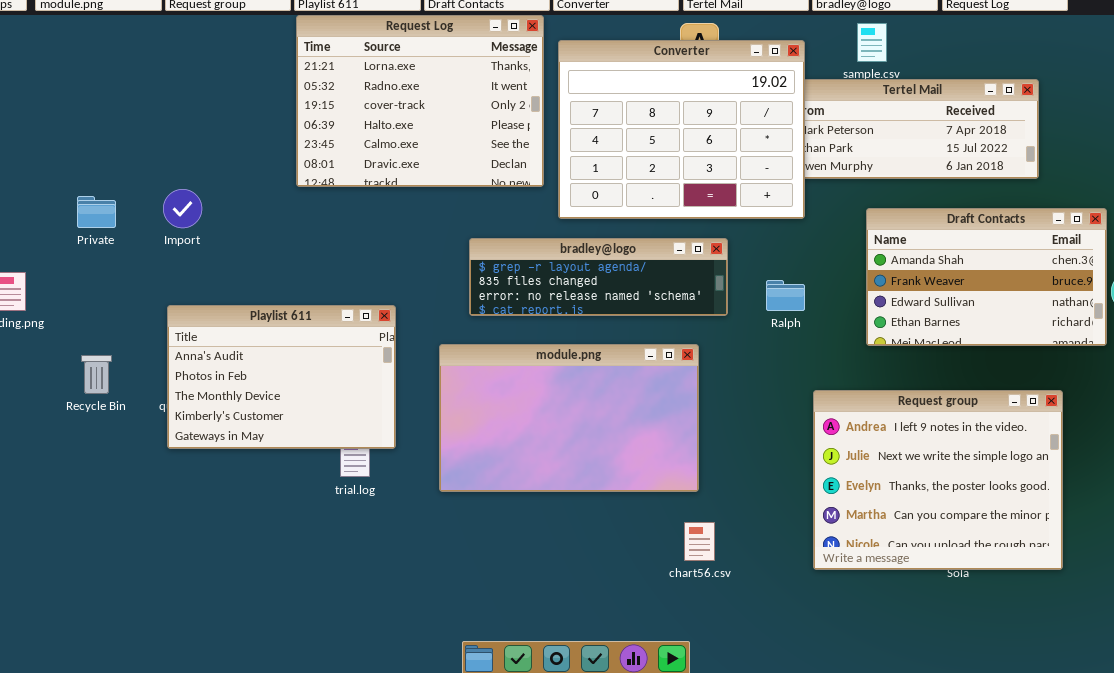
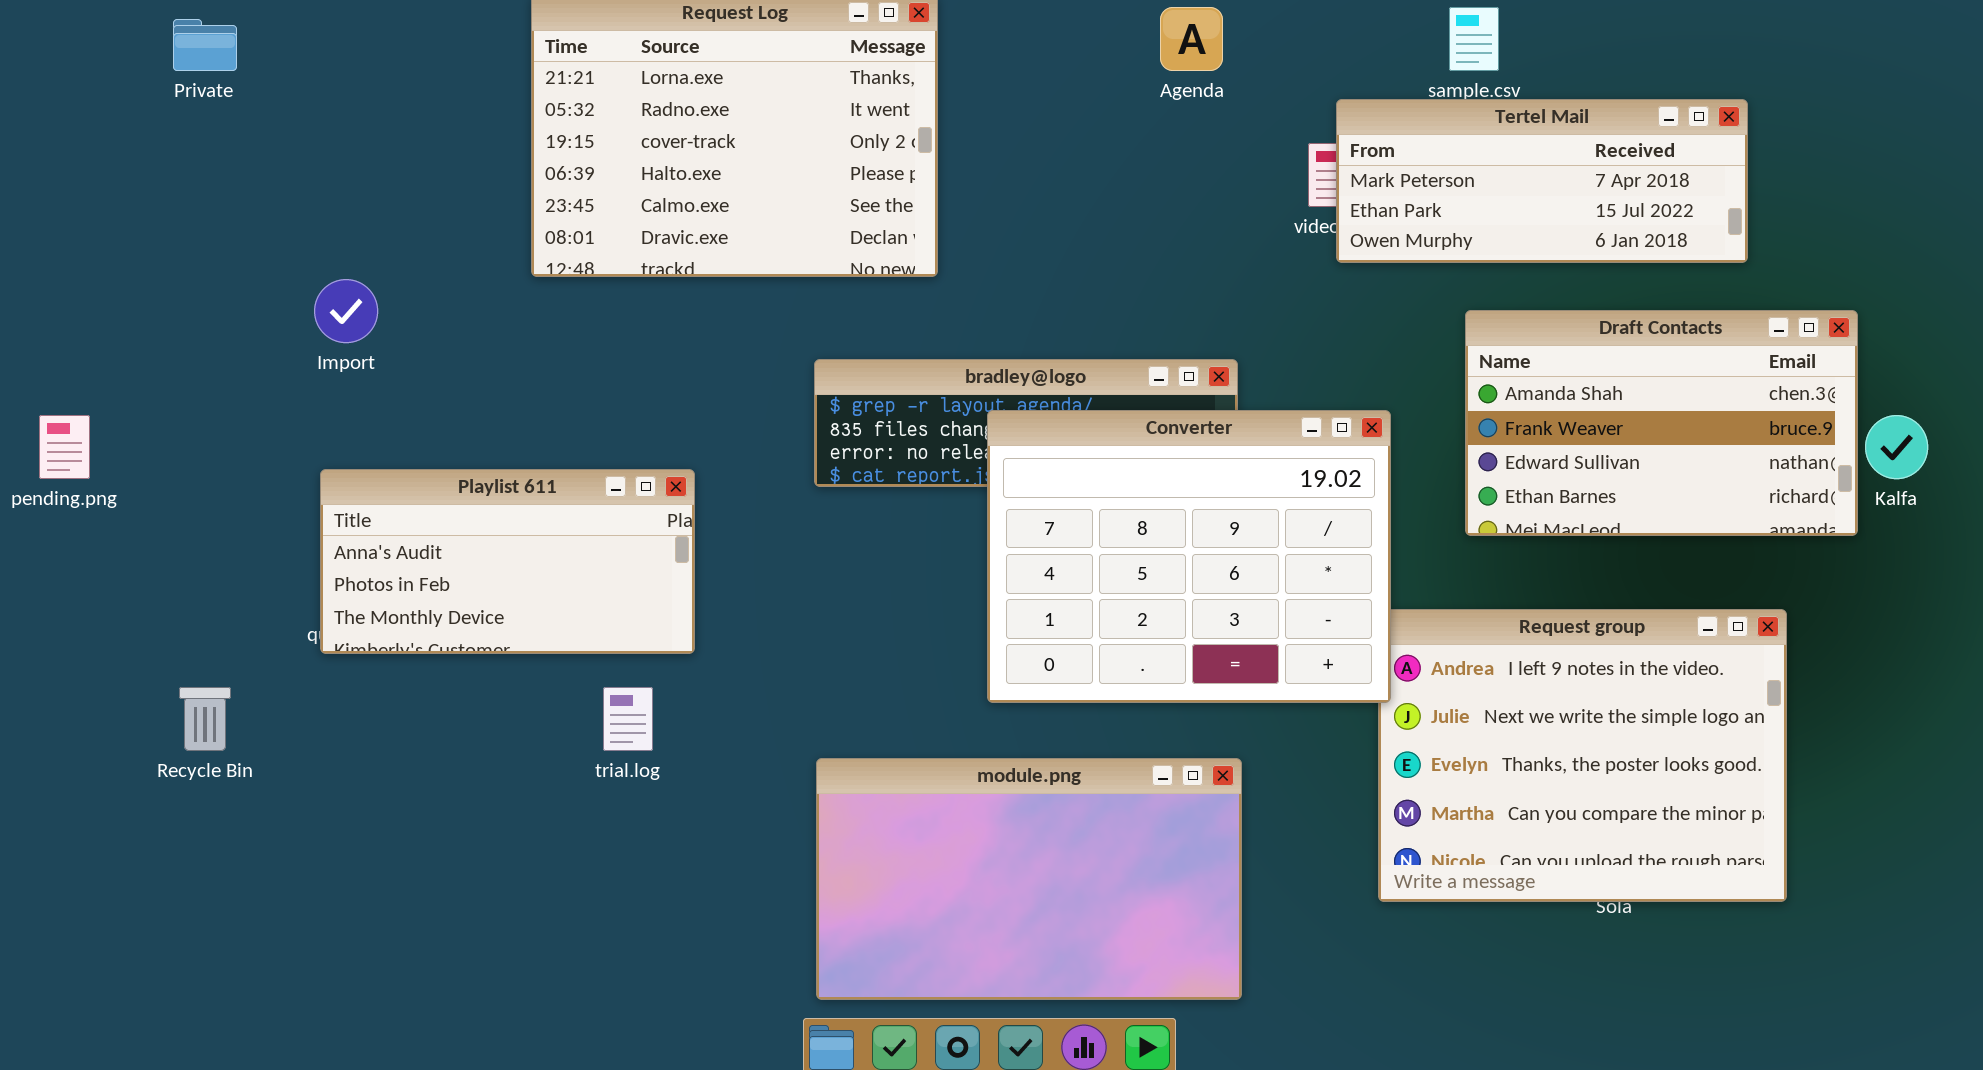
Converter: [558,40,805,219] -> [987,410,1391,703], moved
Private: [77,196,116,228] -> [173,19,237,71], moved
Playlist 611: [167,305,396,449] -> [320,469,695,654], resized
module.png: [439,344,699,492] -> [816,758,1242,1000], moved
Recycle Bin: [81,355,112,394] -> [179,687,231,751], moved

